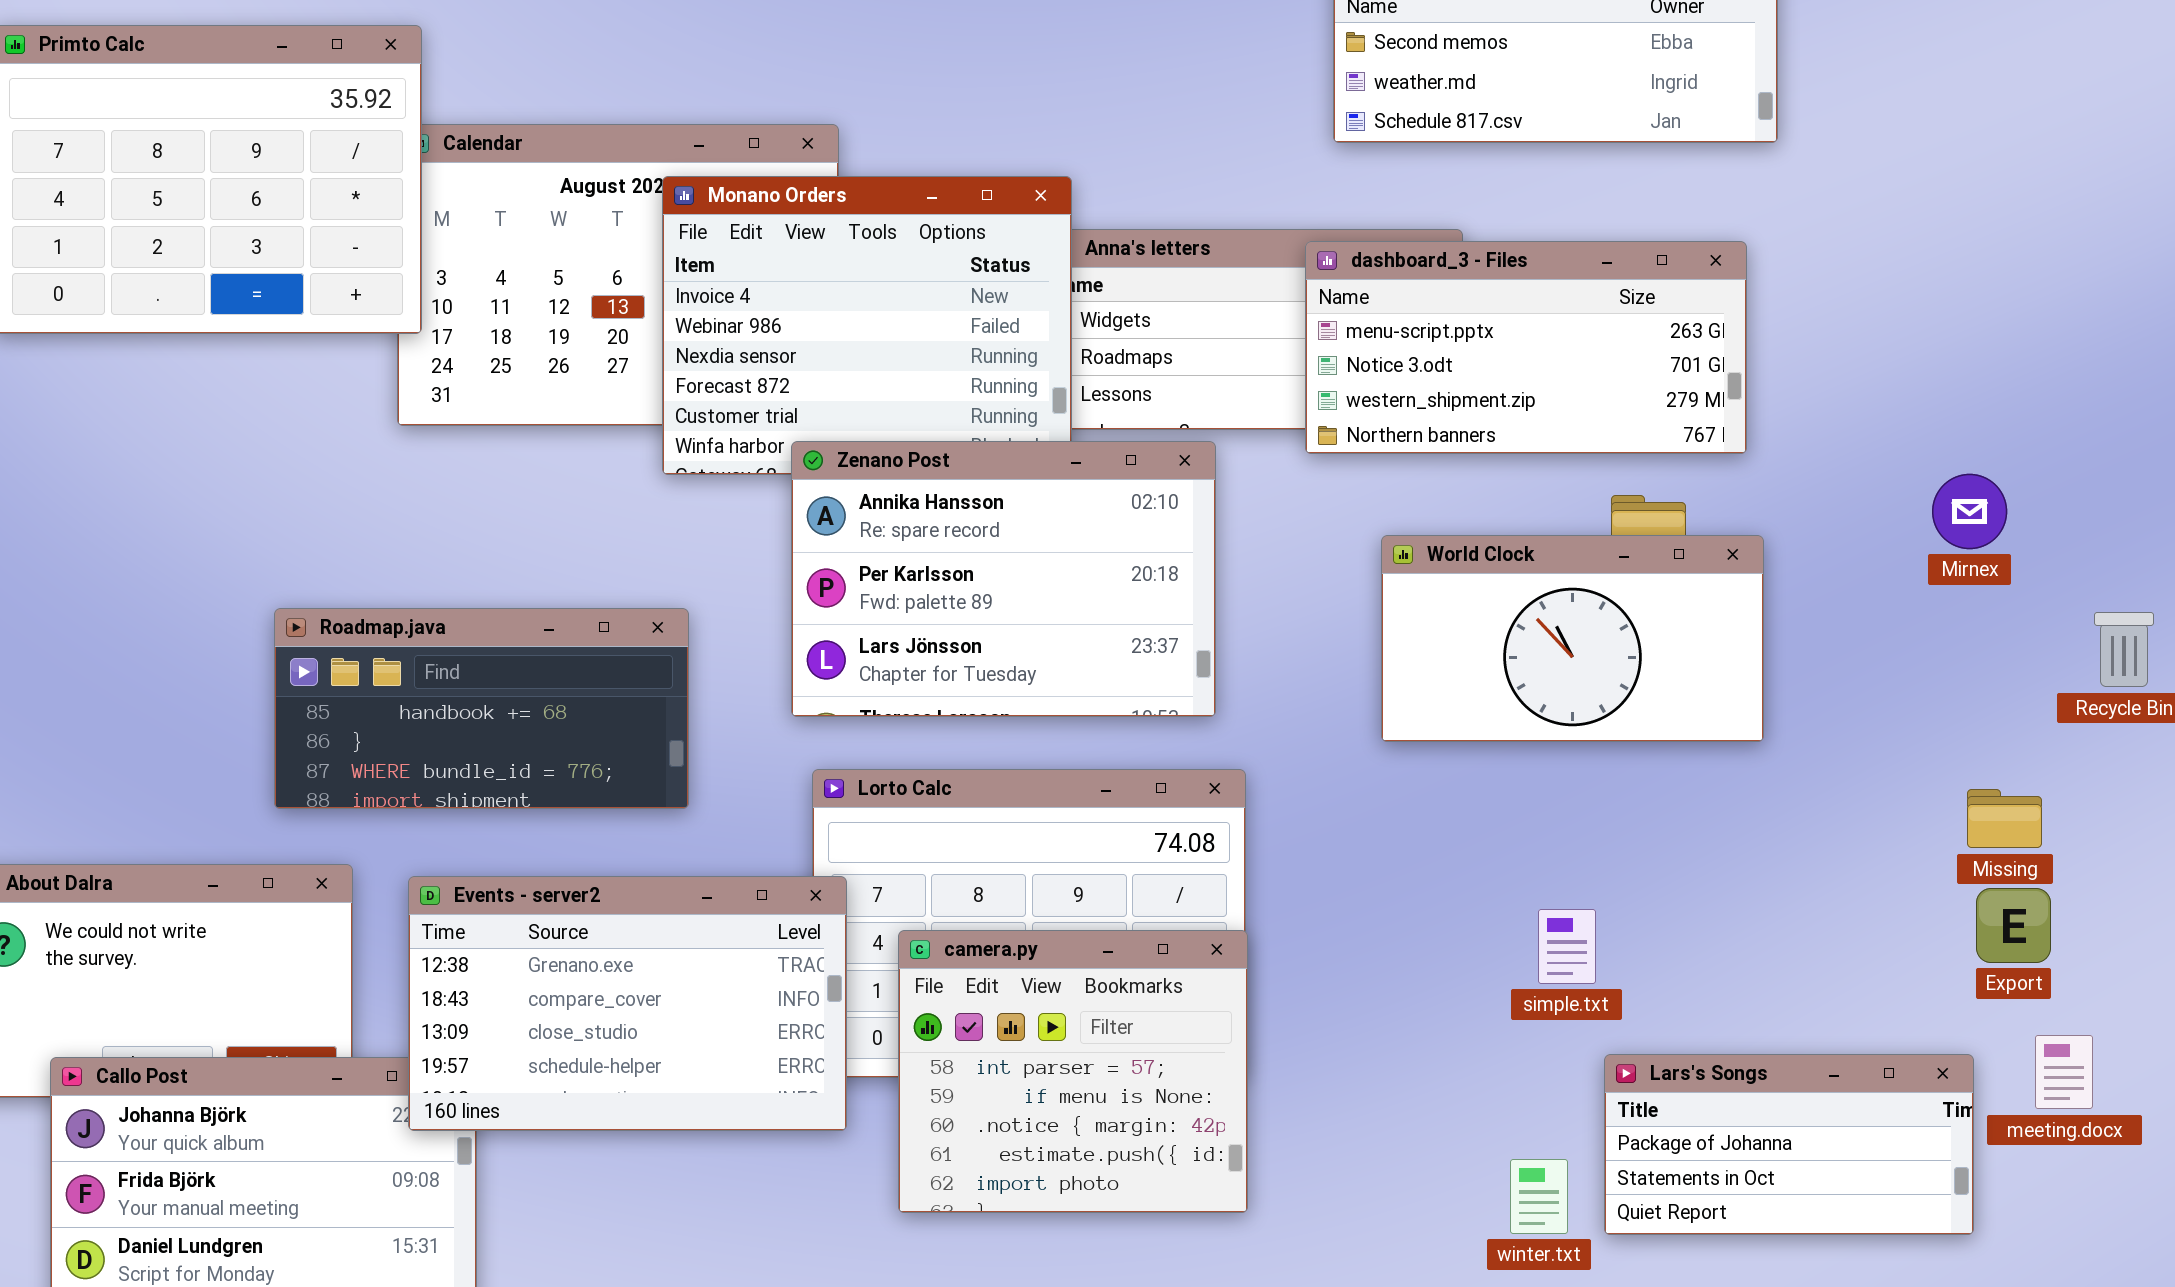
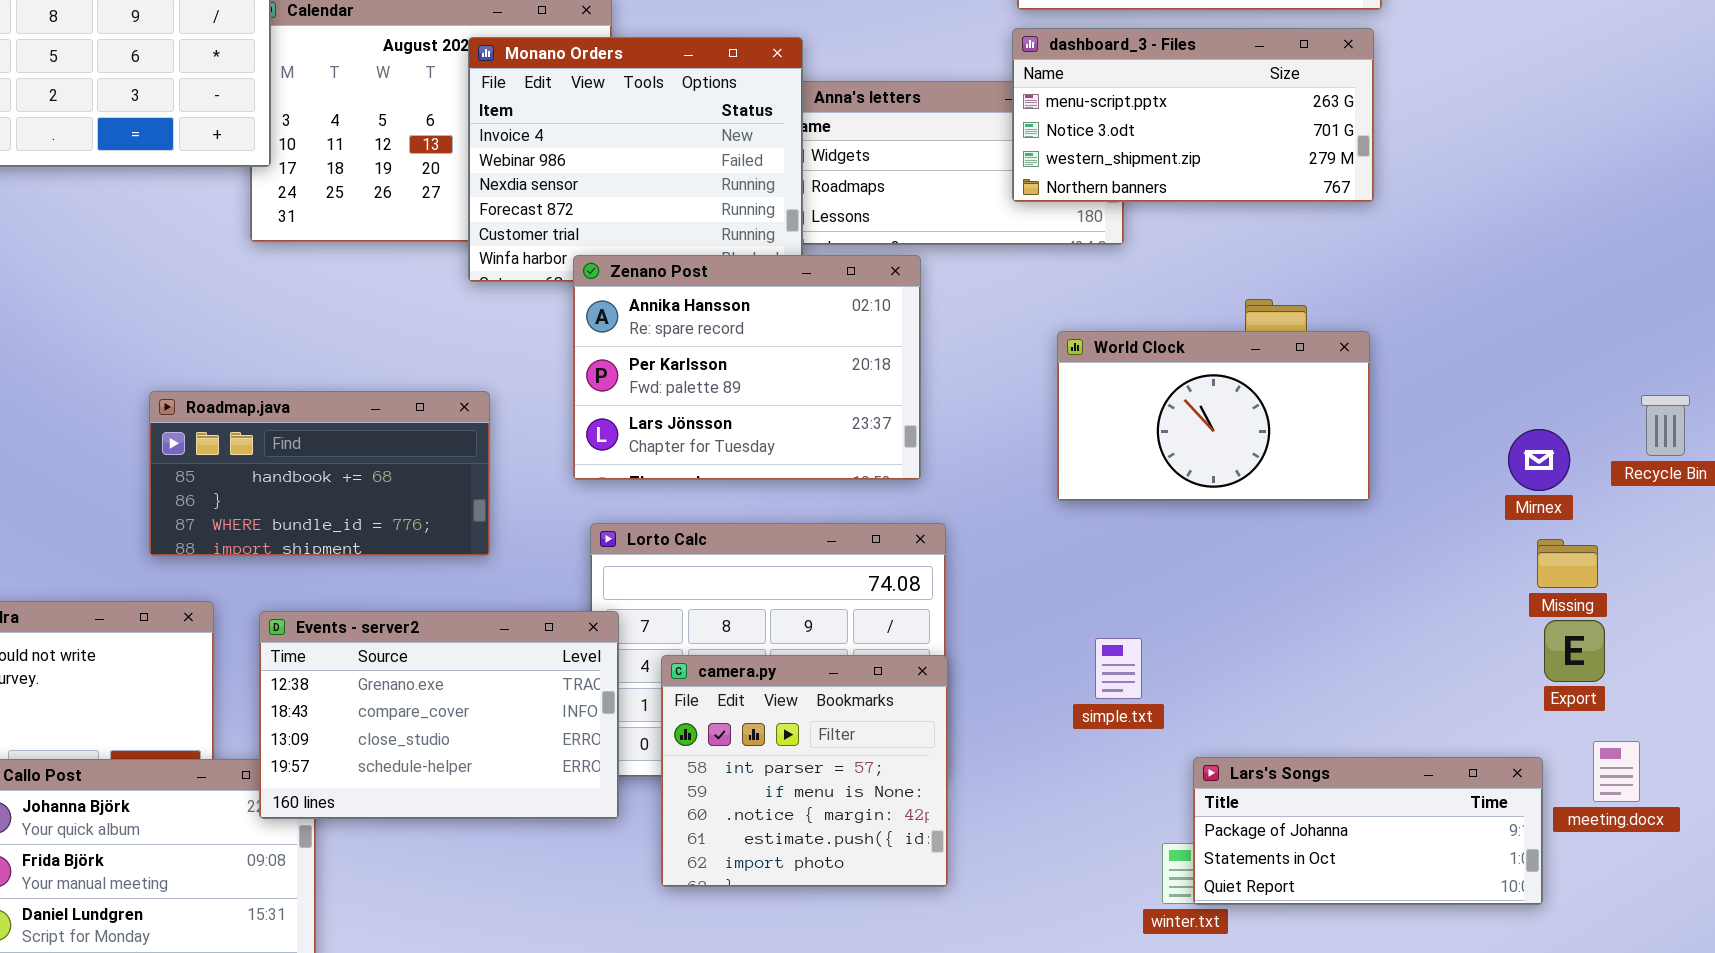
dashboard_3 - Files: [1305,241,1747,454] -> [1012,28,1374,202], moved
Mirnex: [1932,474,2007,549] -> [1508,429,1570,491], moved
simple.txt: [1538,909,1596,984] -> [1095,638,1142,699], moved
Lars's Songs: [1604,1054,1974,1235] -> [1193,757,1543,905], resized

